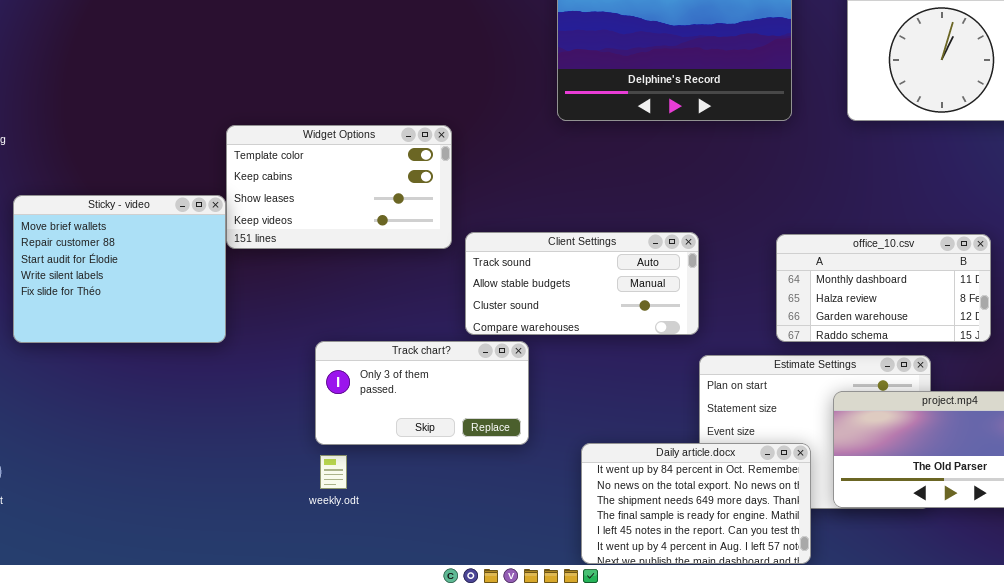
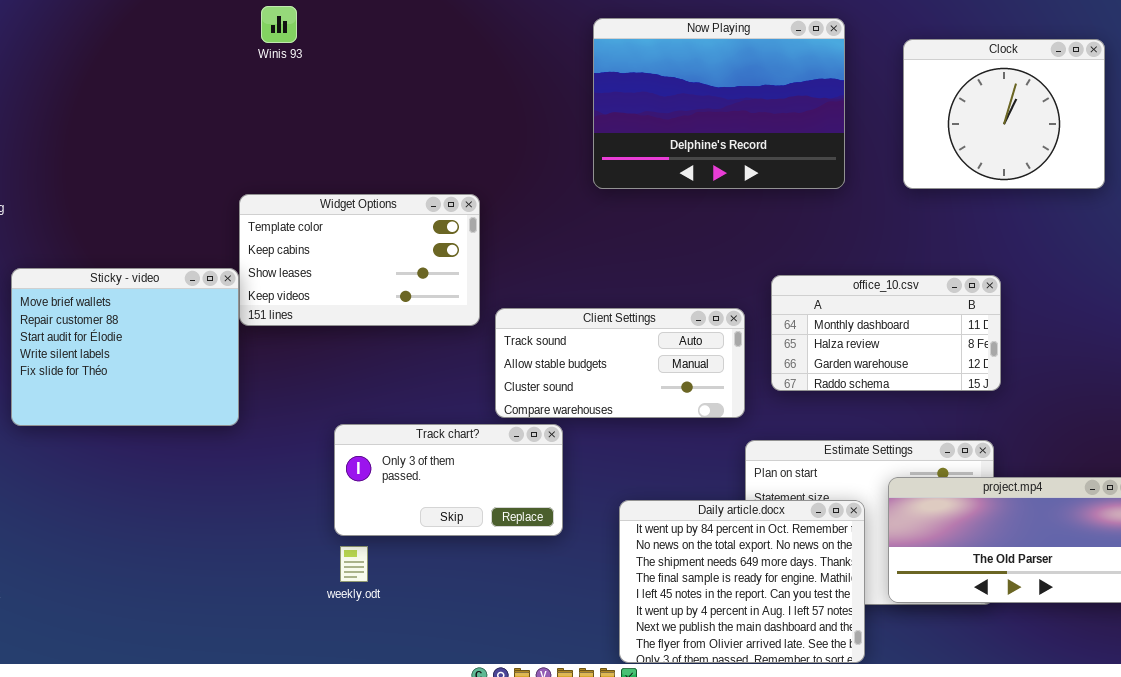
office_10.csv: [776,234,991,342] -> [771,275,1001,391], moved
Daily article.docx: [581,443,811,564] -> [619,500,865,663], resized

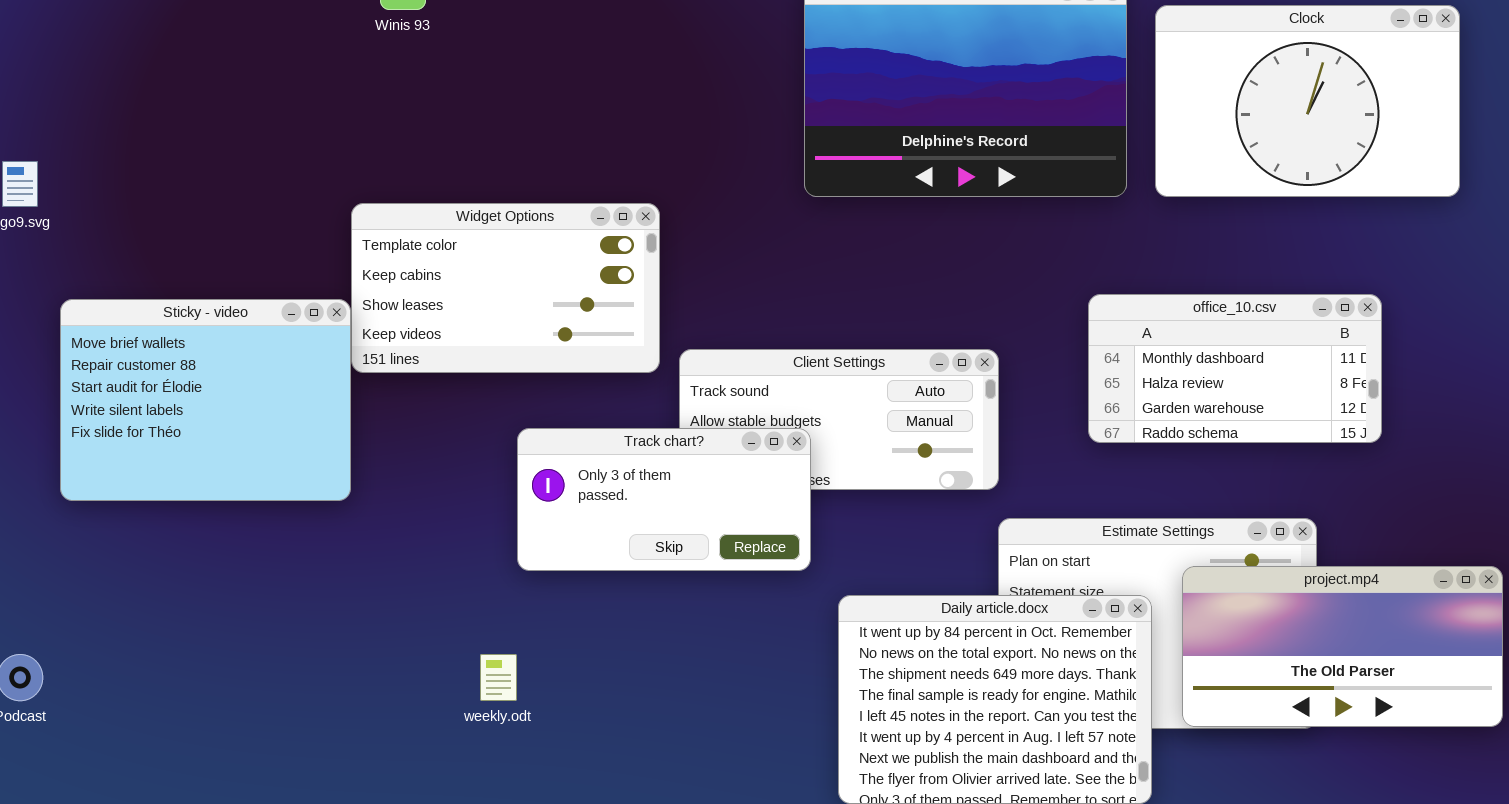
Clock: [903,39,1105,189] -> [1155,5,1460,197], resized
office_10.csv: [771,275,1001,391] -> [1088,294,1382,443], moved
Track chart?: [334,424,563,536] -> [517,428,811,571], moved

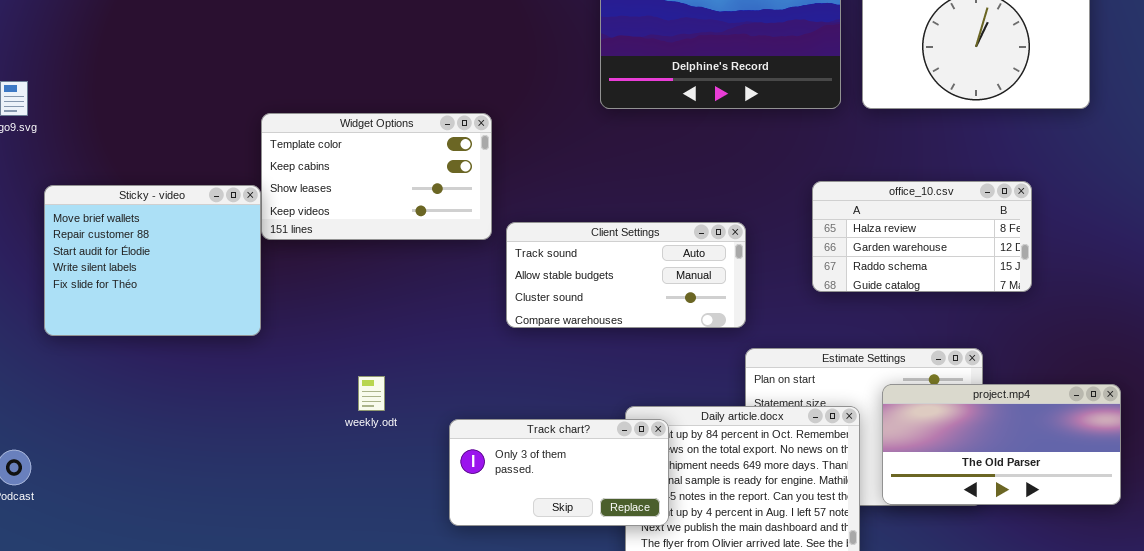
office_10.csv: [1088,294,1382,443] -> [812,181,1032,292], scrolled down 1 row
Track chart?: [517,428,811,571] -> [449,419,669,526], moved
weekly.odt: [480,654,517,701] -> [358,376,385,411], moved

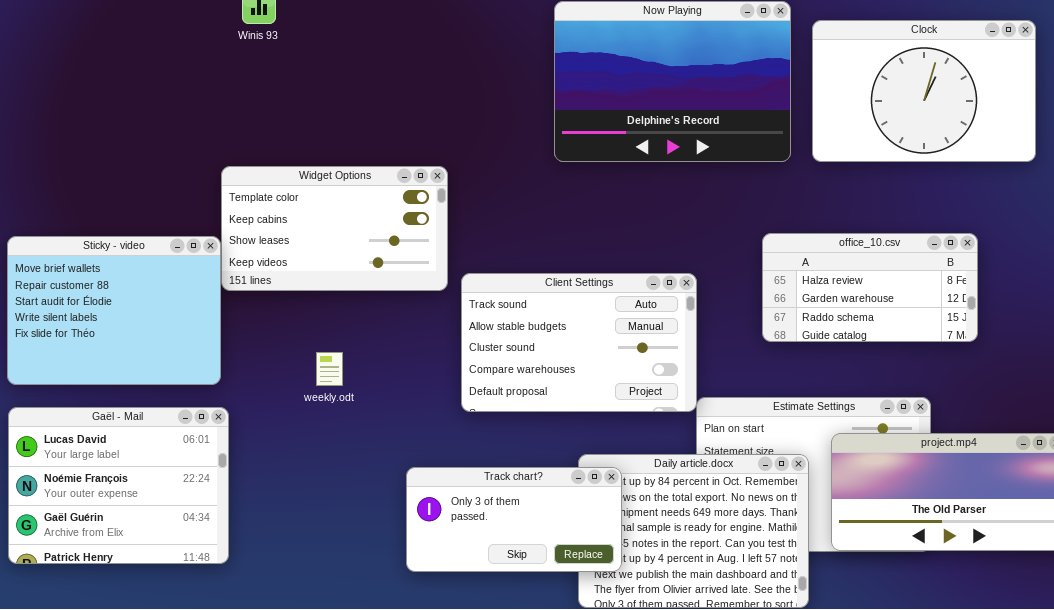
Client Settings: [506,222,746,328] -> [461,273,697,412], resized
Gaël - Mail: none -> [8,407,229,564], opened
weekly.odt: [358,376,385,411] -> [316,352,343,386], moved

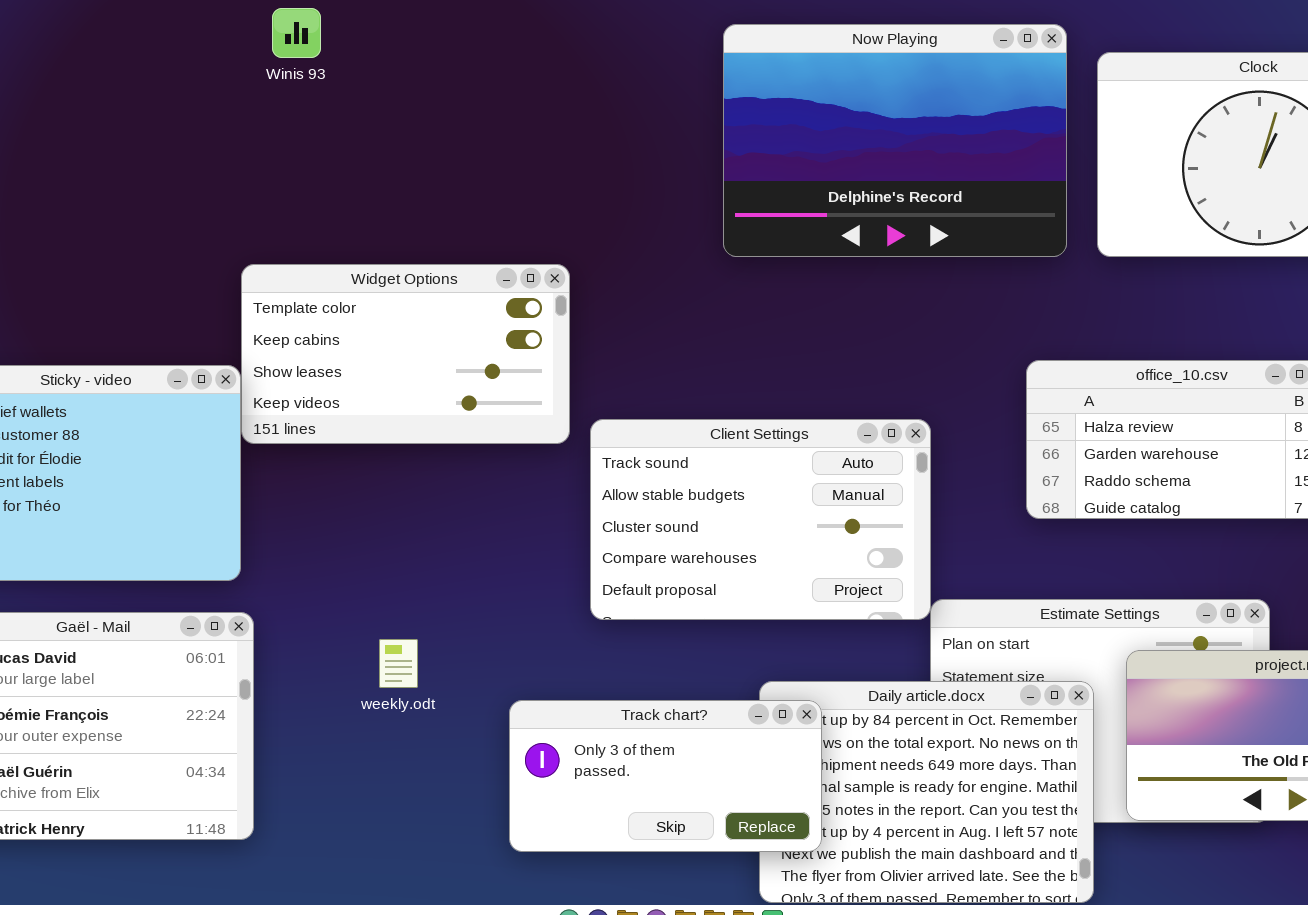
weekly.odt: [316,352,343,386] -> [379,639,418,688], moved

